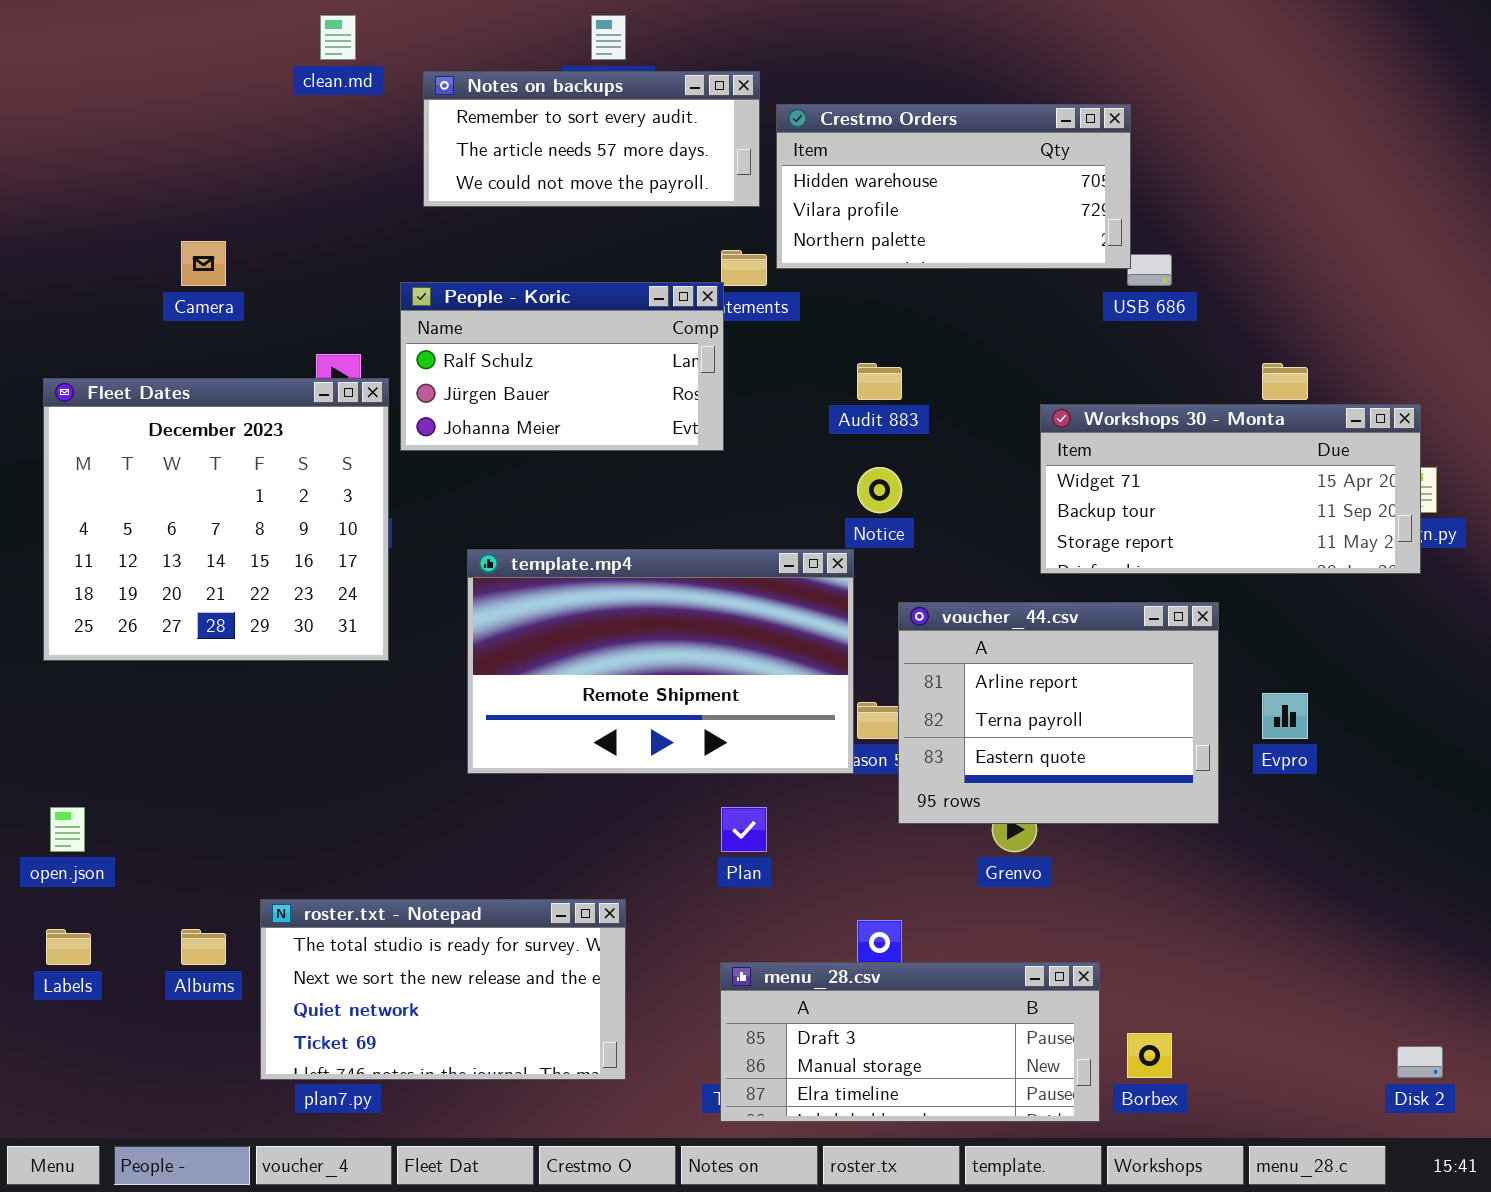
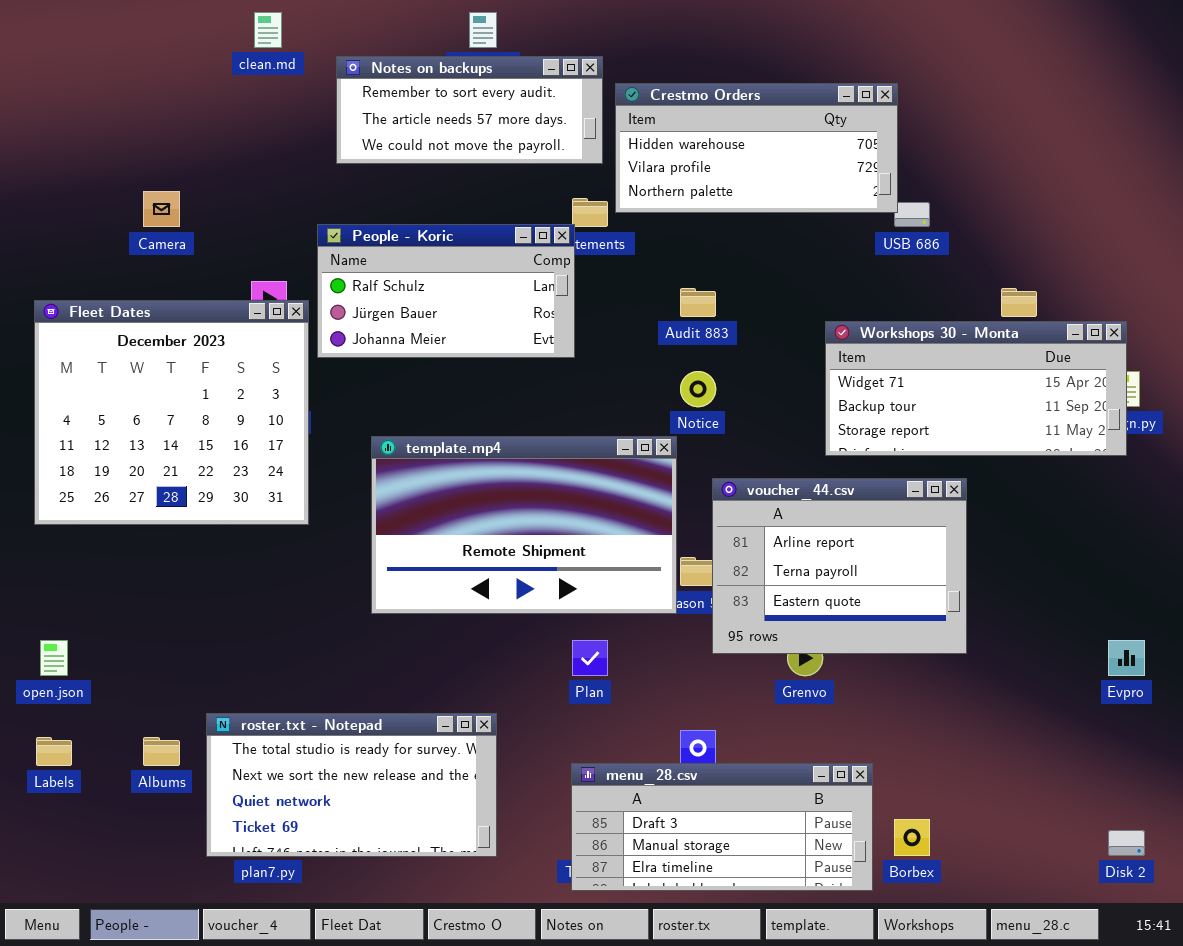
Evpro: [1262,693,1308,739] -> [1108,640,1145,676], moved

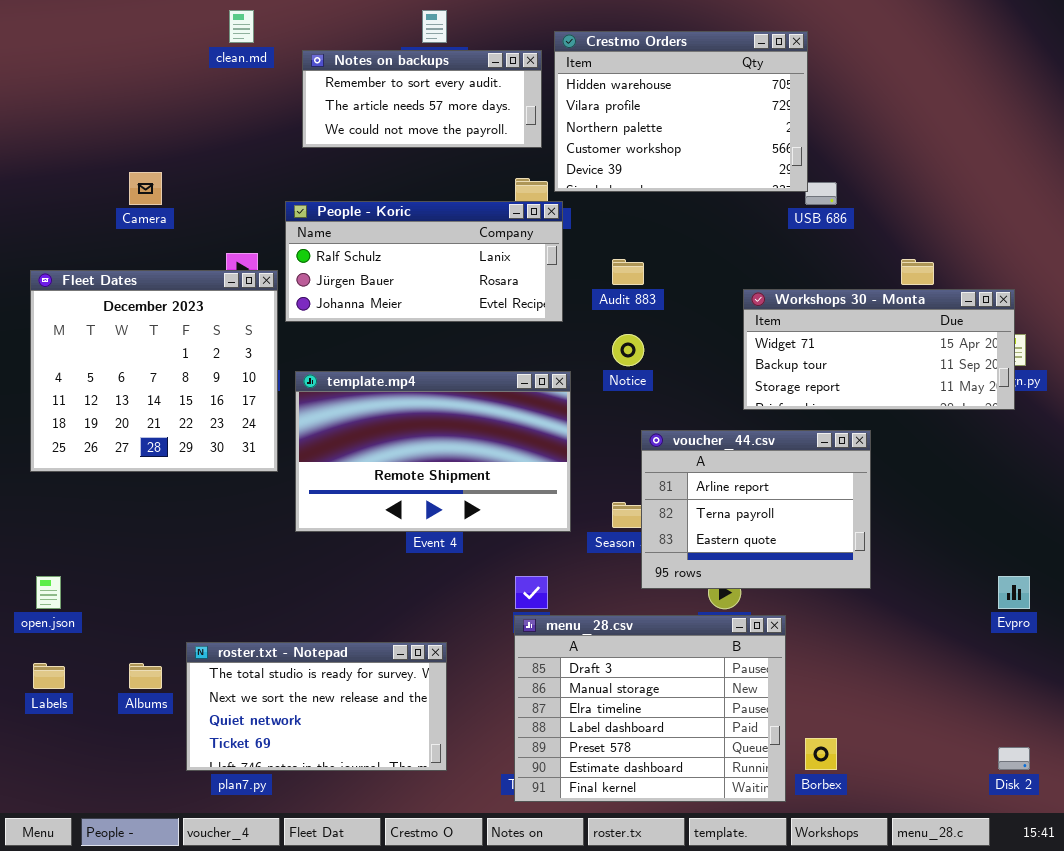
Crestmo Orders: [615,83,898,213] -> [554,31,808,192], resized
People - Koric: [317,224,575,358] -> [285,201,563,322], resized
template.mp4: [371,436,677,614] -> [295,371,571,532], moved
menu_28.csv: [571,763,873,891] -> [514,615,786,802], resized

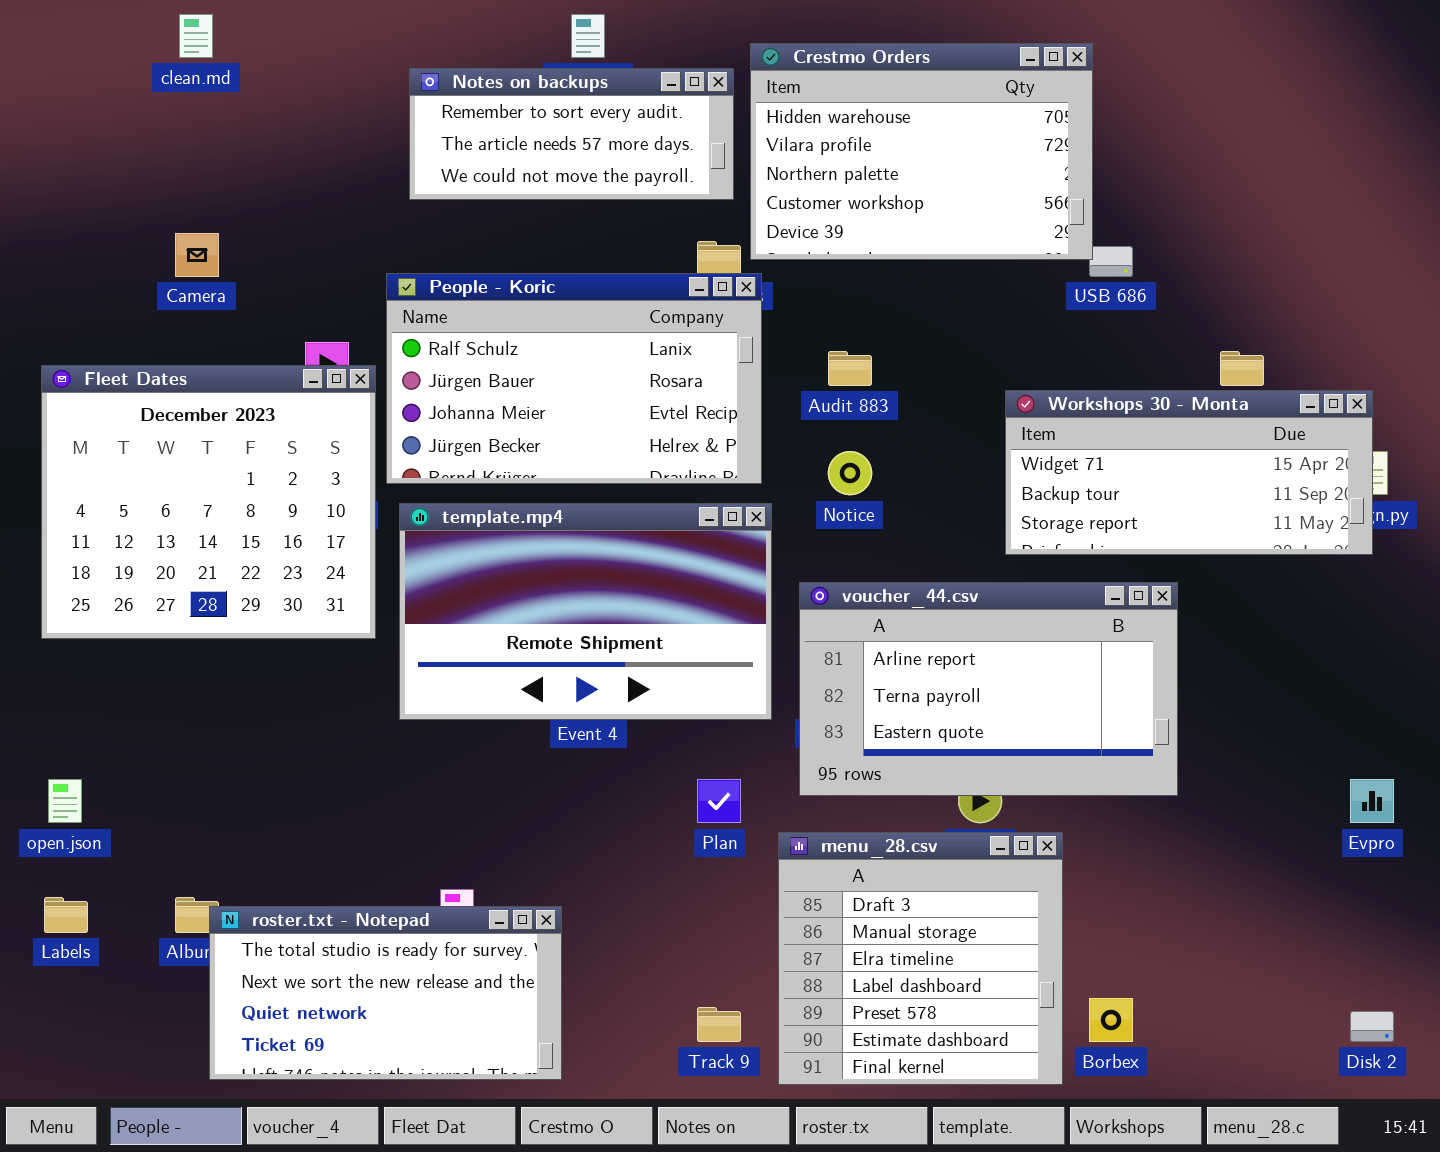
clean.md: [229,10,254,43] -> [179,14,213,58], moved
People - Koric: [285,201,563,322] -> [386,273,762,484], resized
voucher_44.csv: [641,430,871,589] -> [799,582,1178,796], resized
menu_28.csv: [514,615,786,802] -> [778,832,1063,1085], resized
roster.txt - Notepad: [186,642,447,771] -> [209,906,562,1080], moved

